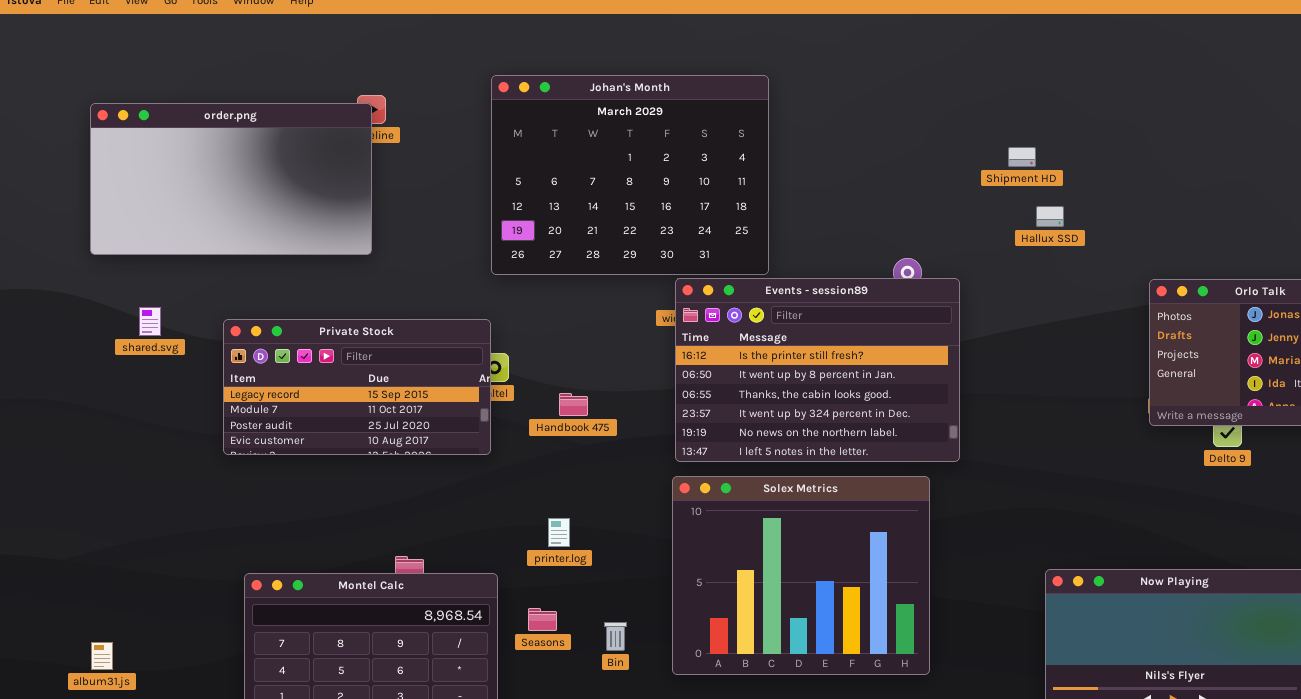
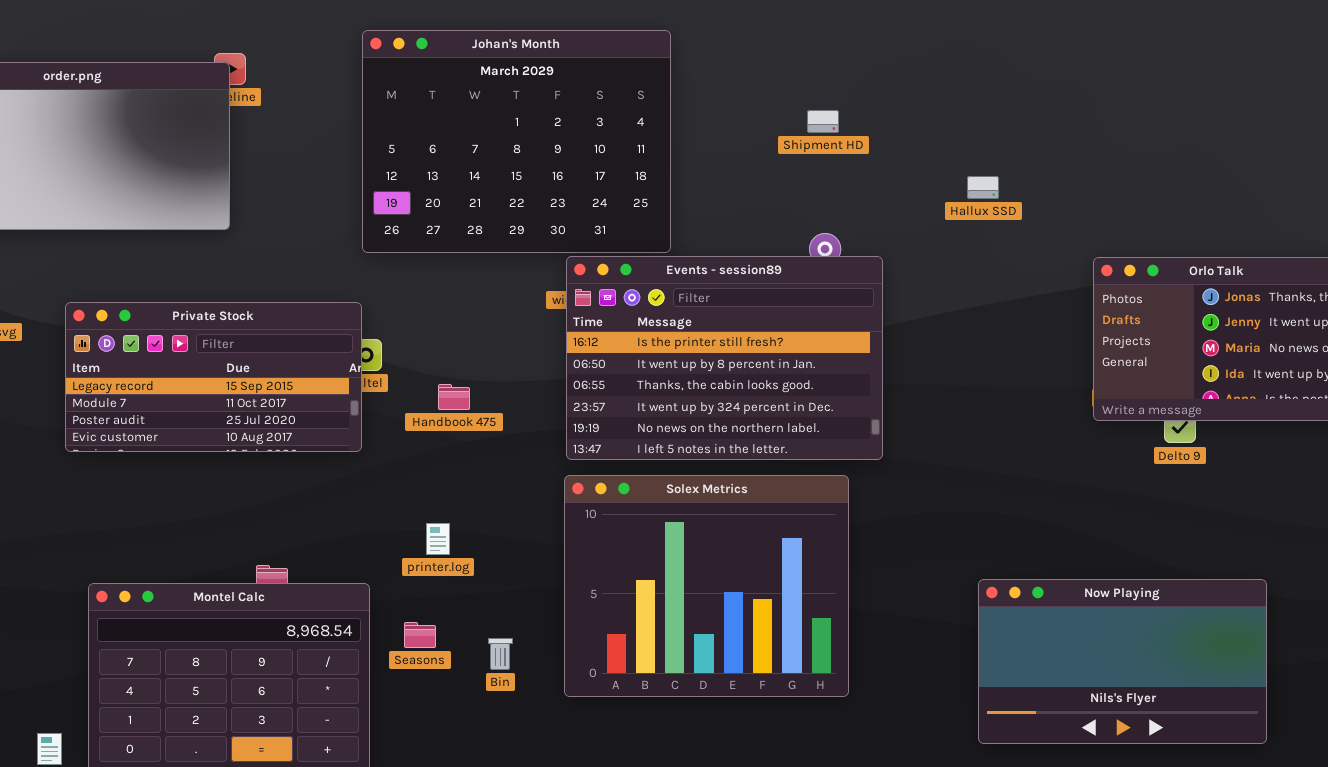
Shipment HD: [1008,147,1036,167] -> [807,110,839,133], moved

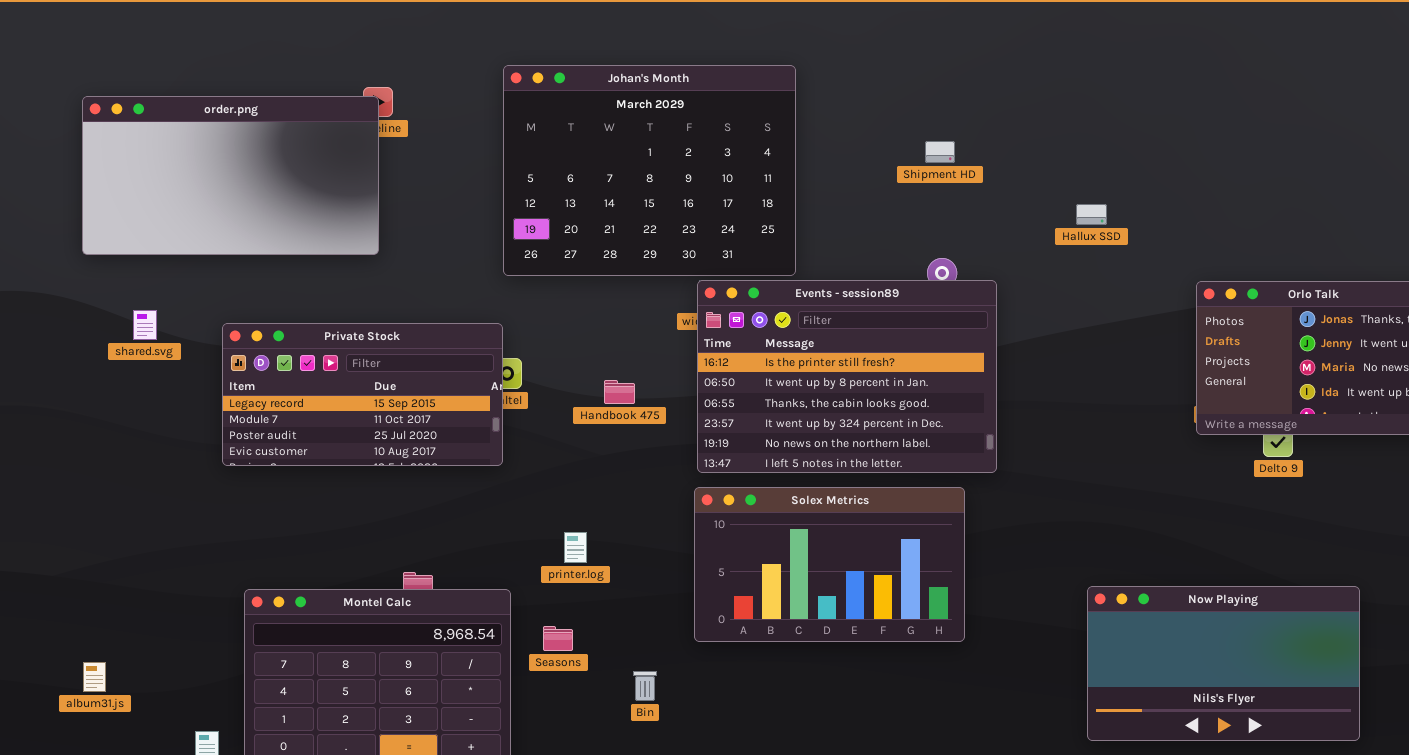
Handbook 475: [438,384,470,410] -> [604,380,635,404], moved
Solex Metrics: [564,475,849,697] -> [694,487,965,642], resized
Bin: [488,638,513,670] -> [633,671,657,701], moved

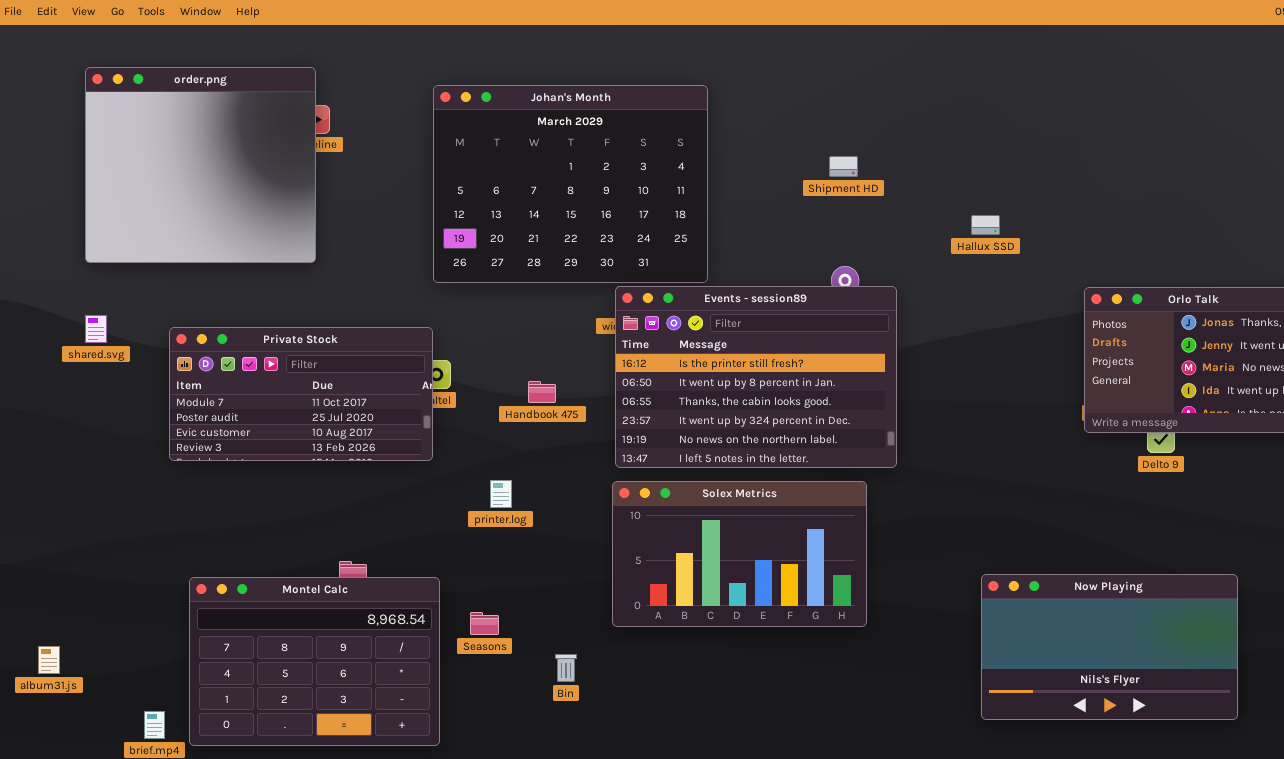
order.png: [82,96,379,255] -> [85,67,316,263], resized
Private Stock: [222,323,503,466] -> [169,327,433,461], scrolled down 1 row
printer.log: [564,532,587,563] -> [490,480,512,508], moved

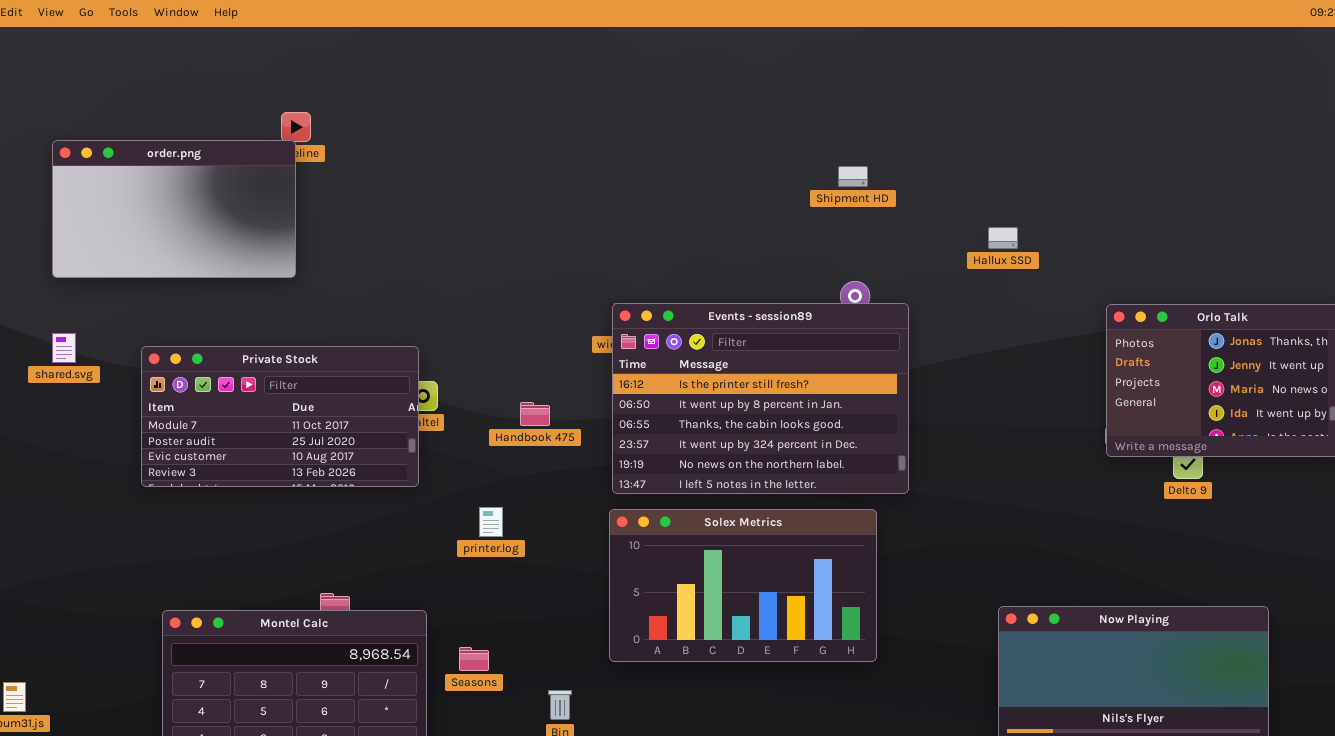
order.png: [85,67,316,263] -> [52,140,296,278], resized
Johan's Month: [433,85,708,283] -> none, closed

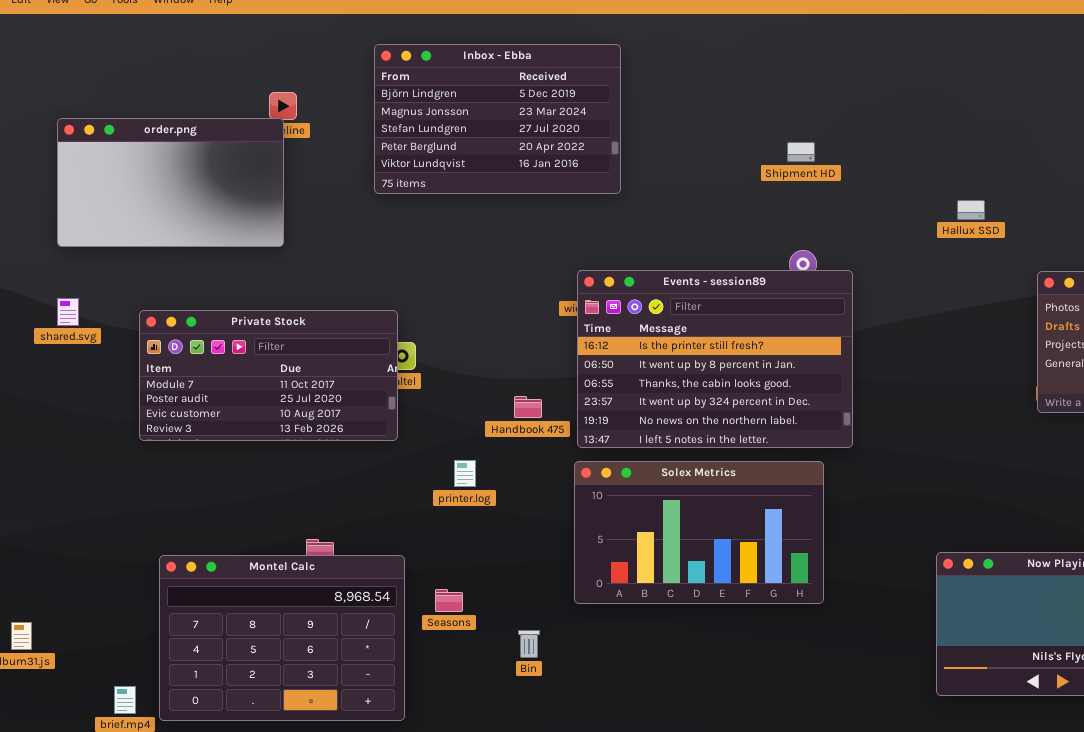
Inbox - Ebba: none -> [374,44,621,194], opened
Hallux SSD: [988,227,1018,249] -> [957,200,985,220], moved
Handbook 475: [520,402,550,426] -> [514,396,542,418], moved

